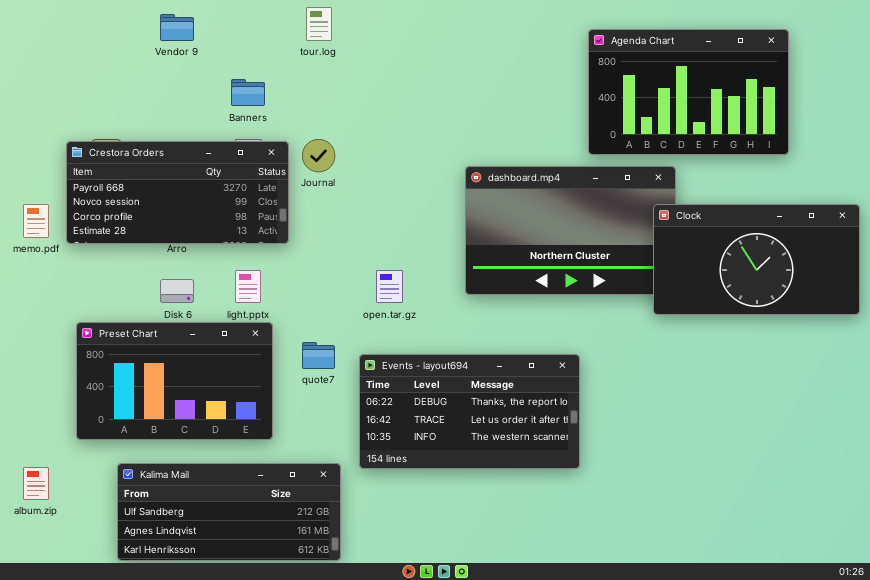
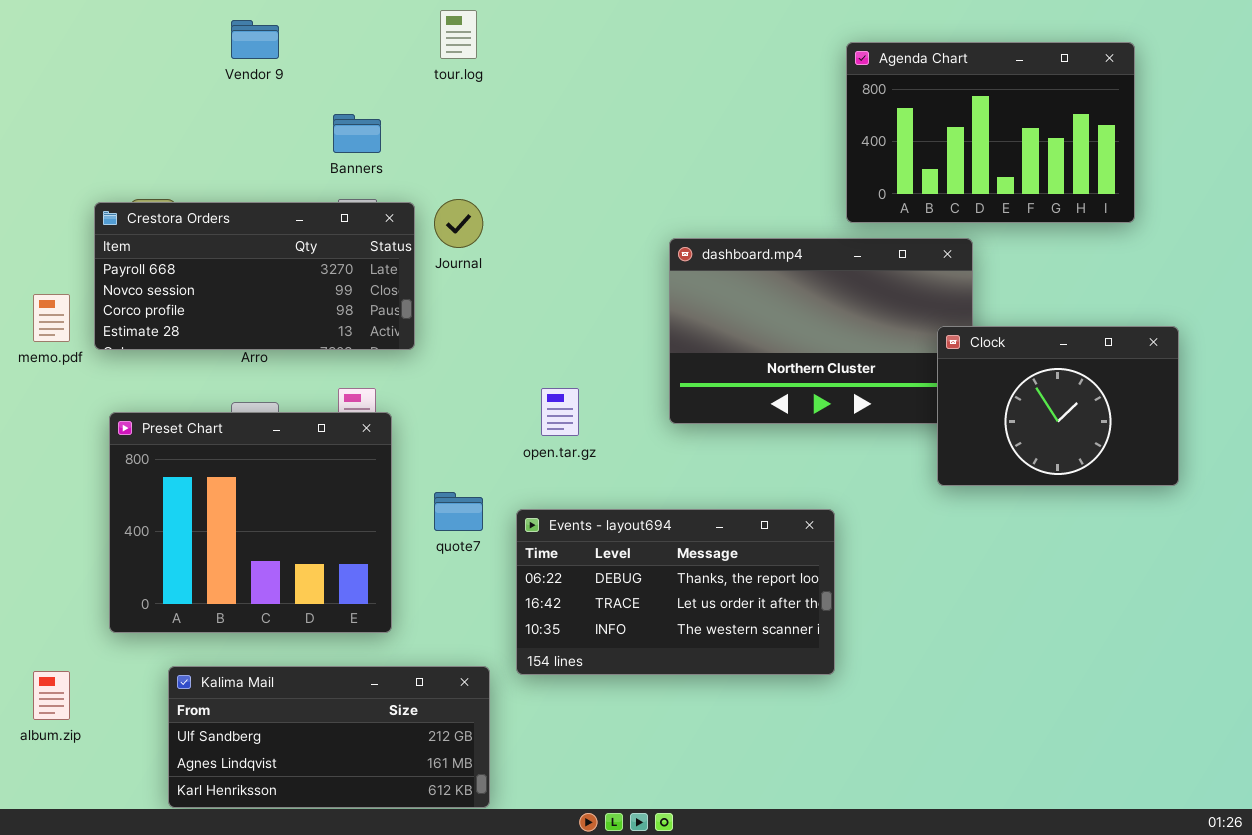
Clock: [653,204,860,315] -> [937,326,1179,486], moved, resized
Preset Chart: [76,322,273,440] -> [109,412,392,633], resized

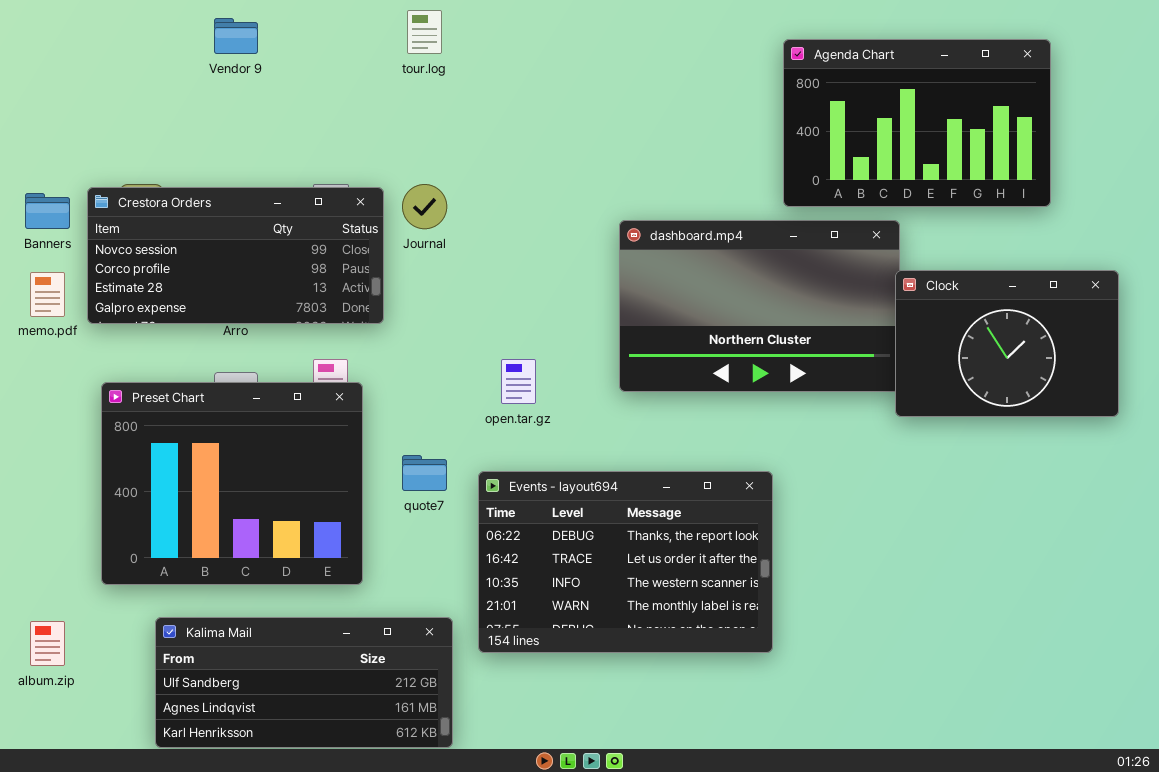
Banners: [333,114,381,153] -> [25,193,70,229], moved
Crestora Orders: [94,202,415,350] -> [87,187,384,324], scrolled down 1 row
Clock: [937,326,1179,486] -> [895,270,1119,417], moved
Events - layout694: [516,509,835,675] -> [478,471,773,653], resized

